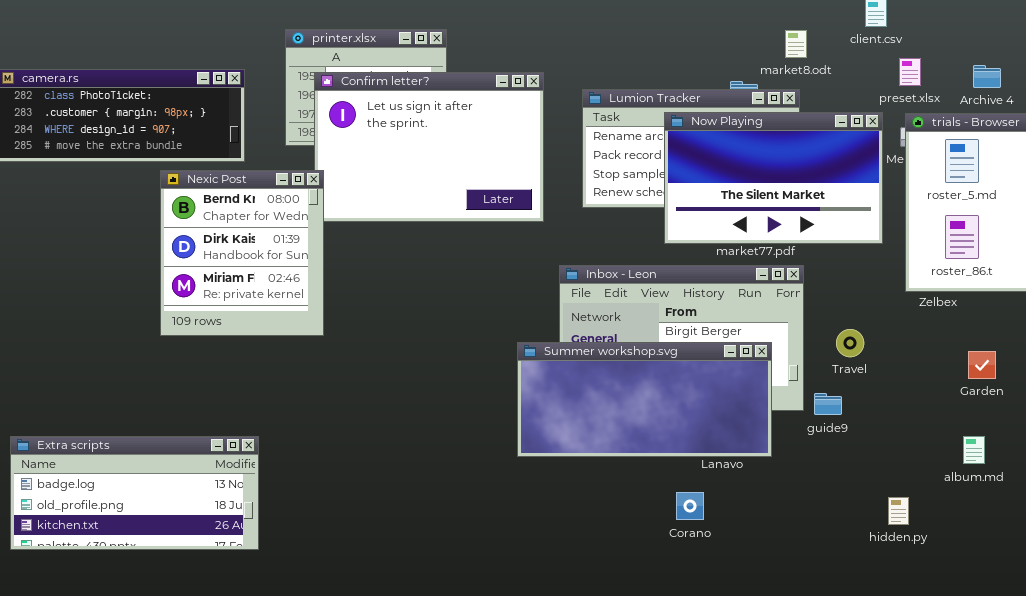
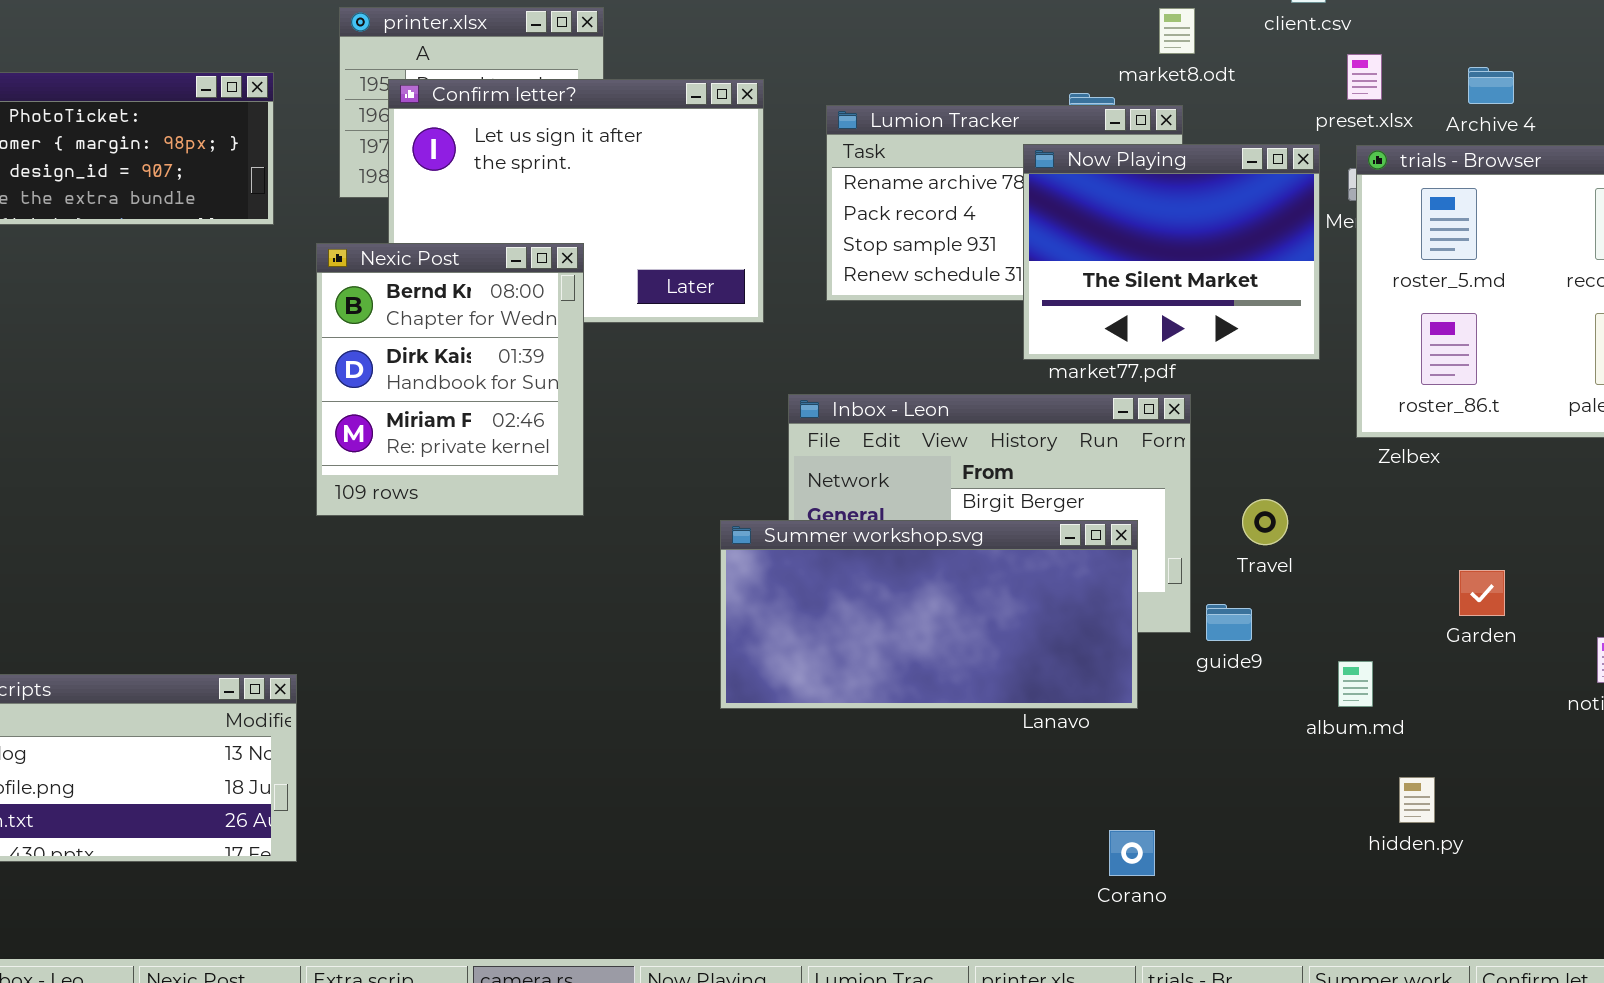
Now Playing: [664,112,883,244] -> [1023,144,1320,360], resized
Nexic Post: [160,170,324,336] -> [316,243,584,516], moved
Garden: [968,351,996,379] -> [1459,570,1505,616], moved
album.md: [963,436,985,464] -> [1338,661,1373,707], moved
Corano: [676,492,704,520] -> [1109,830,1155,876], moved
hidden.py: [888,497,909,525] -> [1399,777,1435,823], moved

